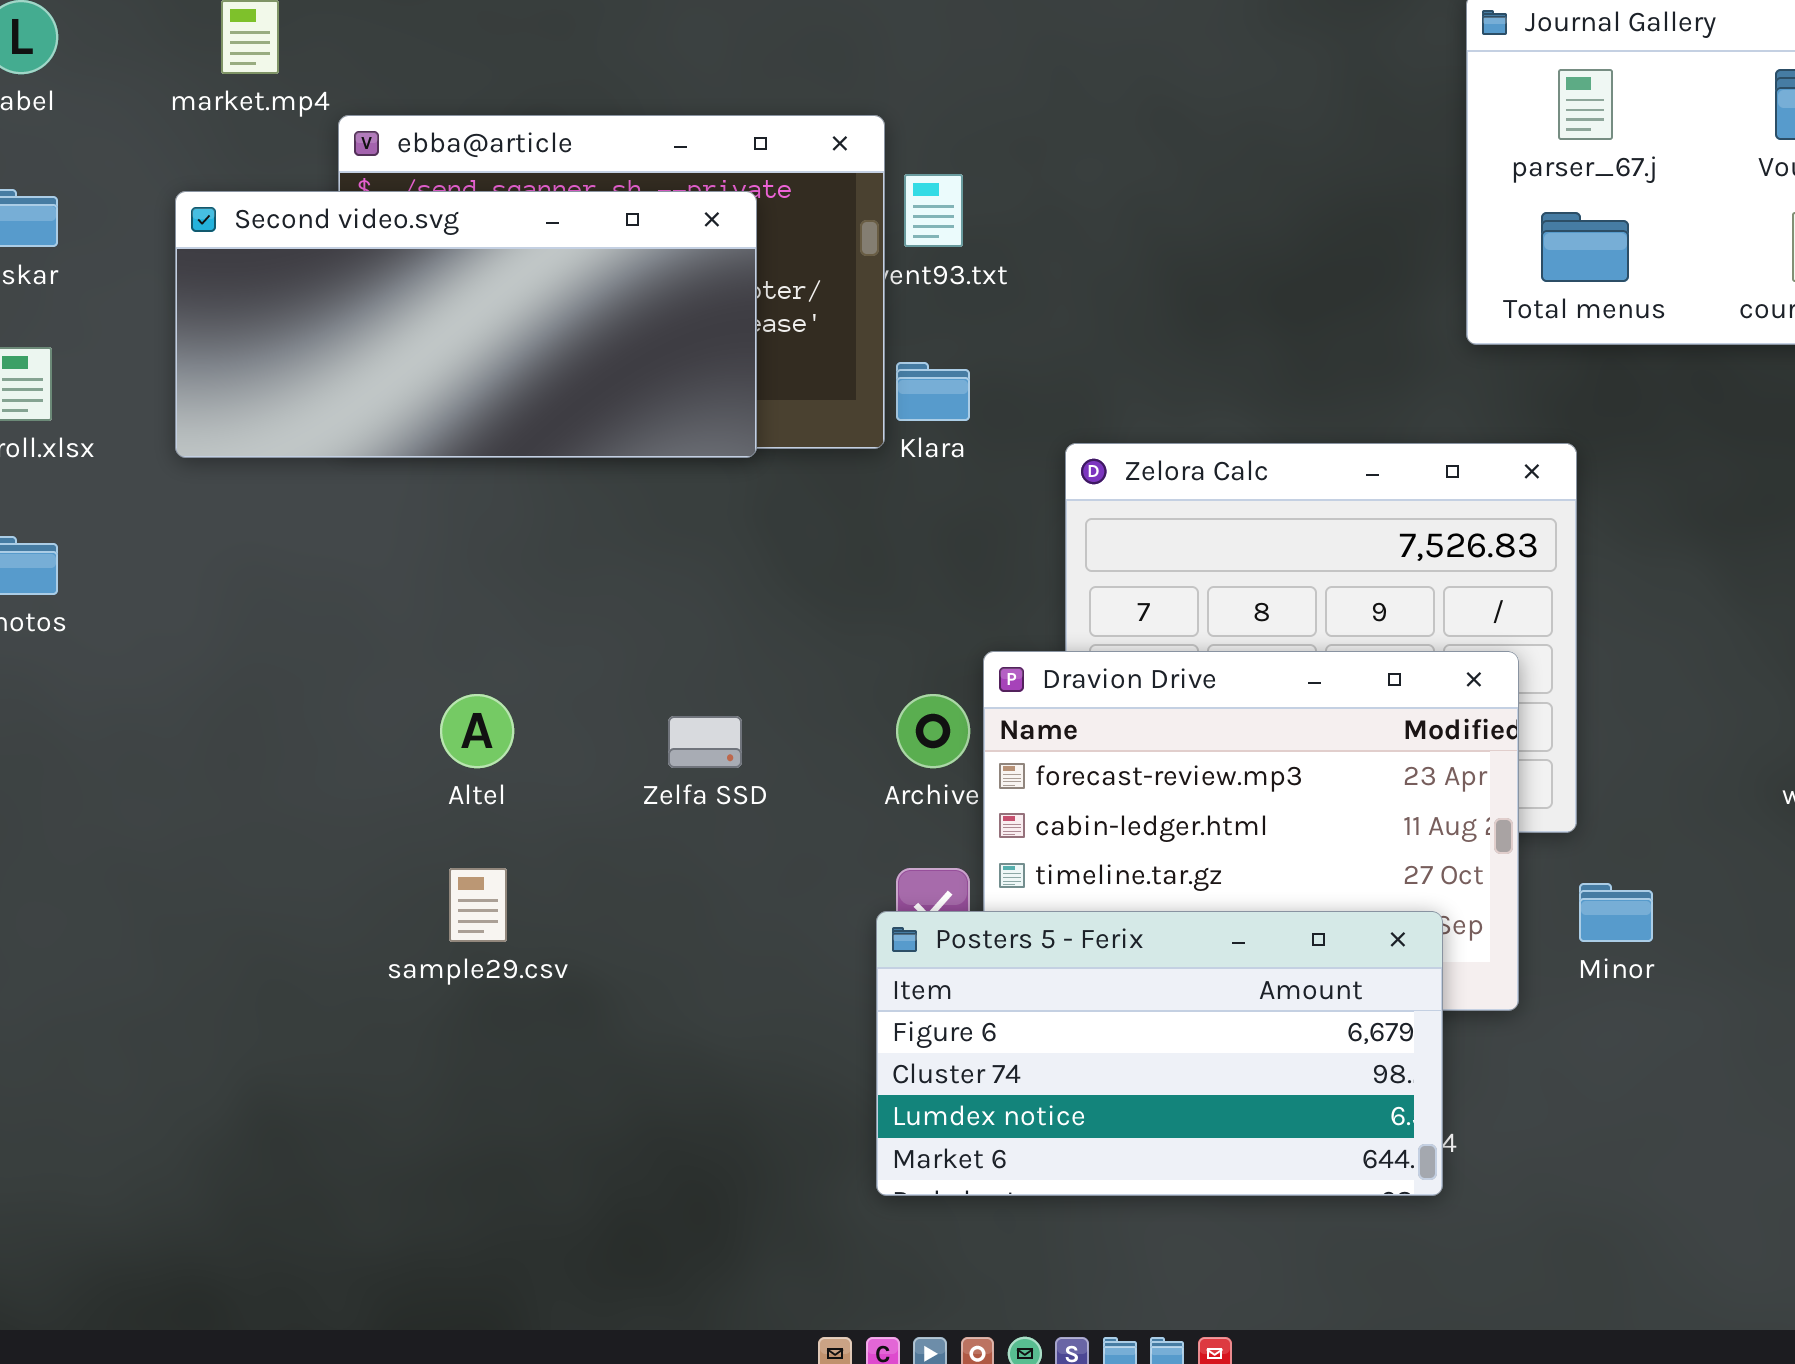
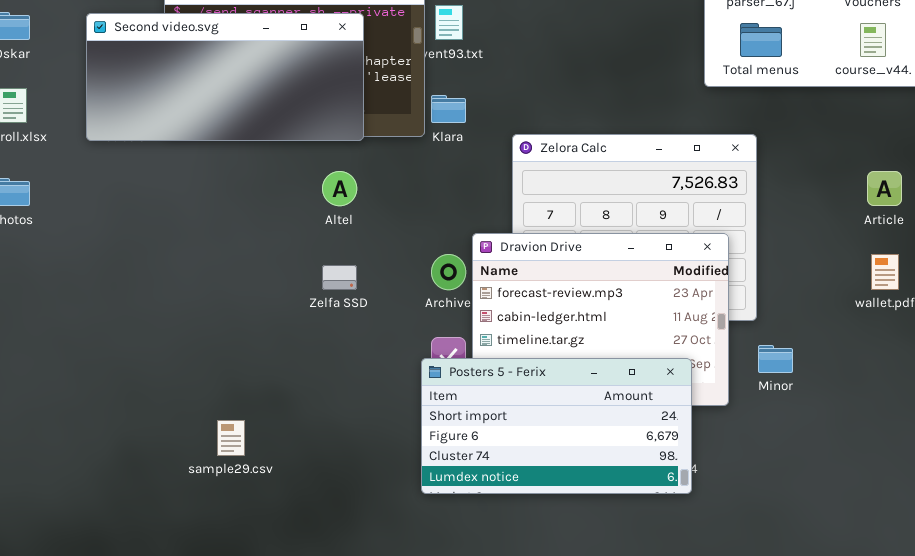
Altel: [440,694,514,768] -> [322,171,357,206], moved
sample29.csv: [449,868,507,942] -> [217,420,245,456], moved
Posters 5 - Ferix: [876,911,1443,1196] -> [421,358,692,494], scrolled up 1 row

